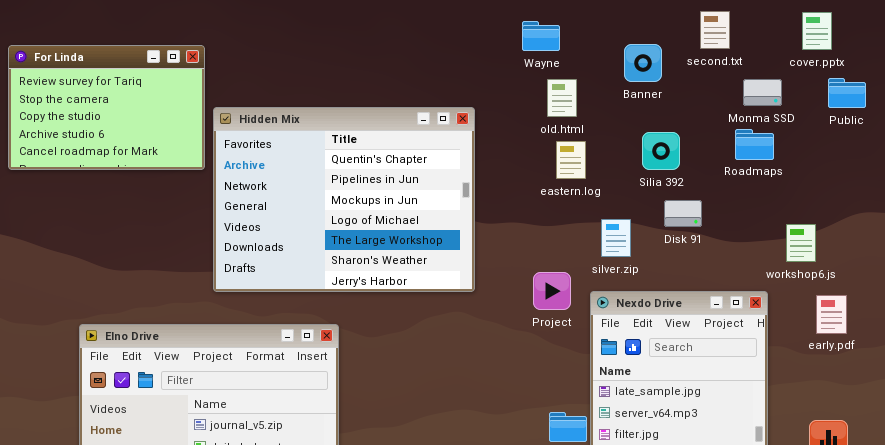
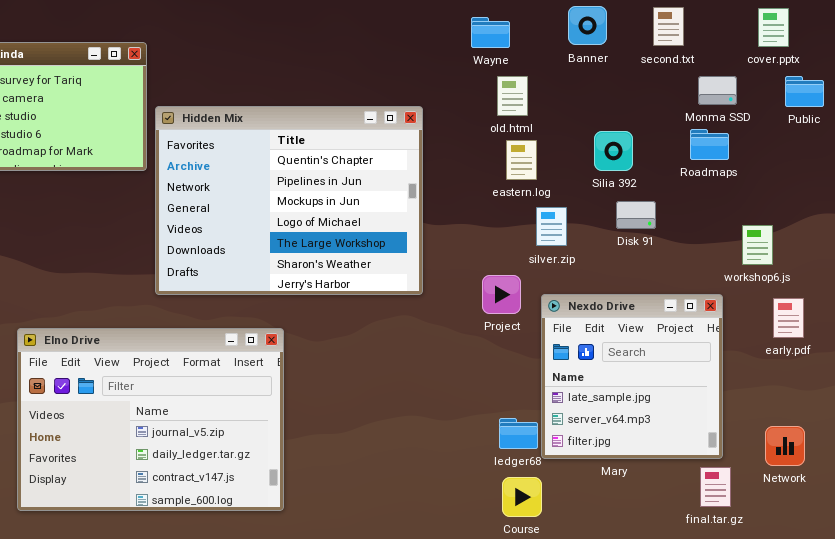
Banner: [624,44,662,82] -> [568,6,607,45], moved
silver.zip: [601,219,631,257] -> [536,207,567,246], moved

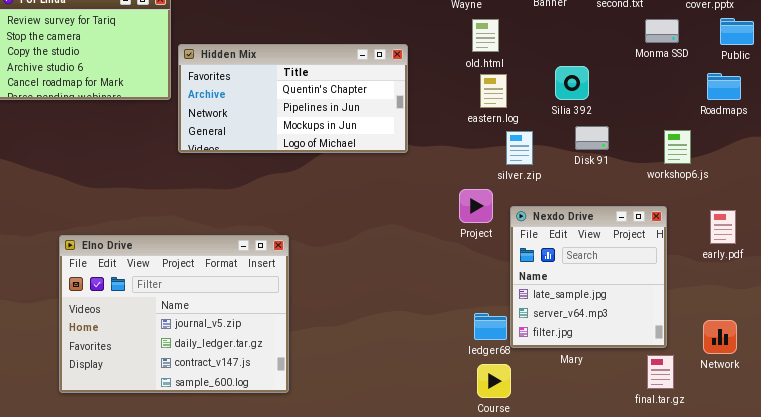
Hidden Mix: [155,106,423,295] -> [178,44,408,153], resized
Roadmaps: [690,129,729,160] -> [707,73,741,100], moved
workshop6.js: [742,225,773,265] -> [664,130,691,164], moved

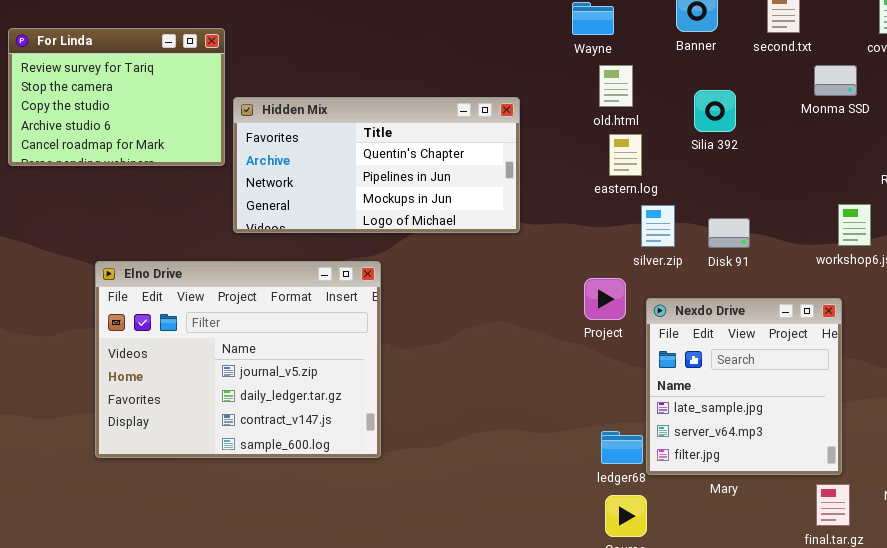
Silia 392: [555,66,589,100] -> [694,90,736,132], moved
Disk 91: [575,126,609,150] -> [708,218,750,248], moved
Elno Drive: [59,235,289,393] -> [95,261,381,458], moved

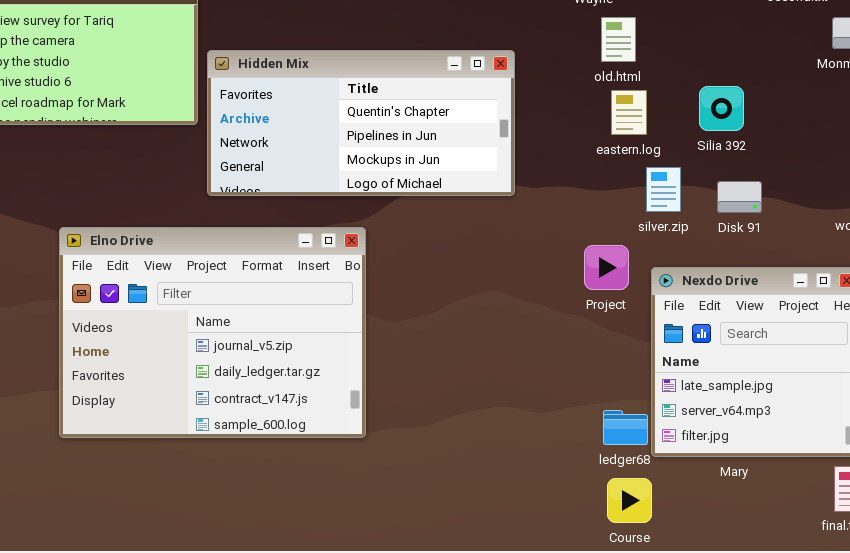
Silia 392: [694,90,736,132] -> [699,86,744,131], moved

